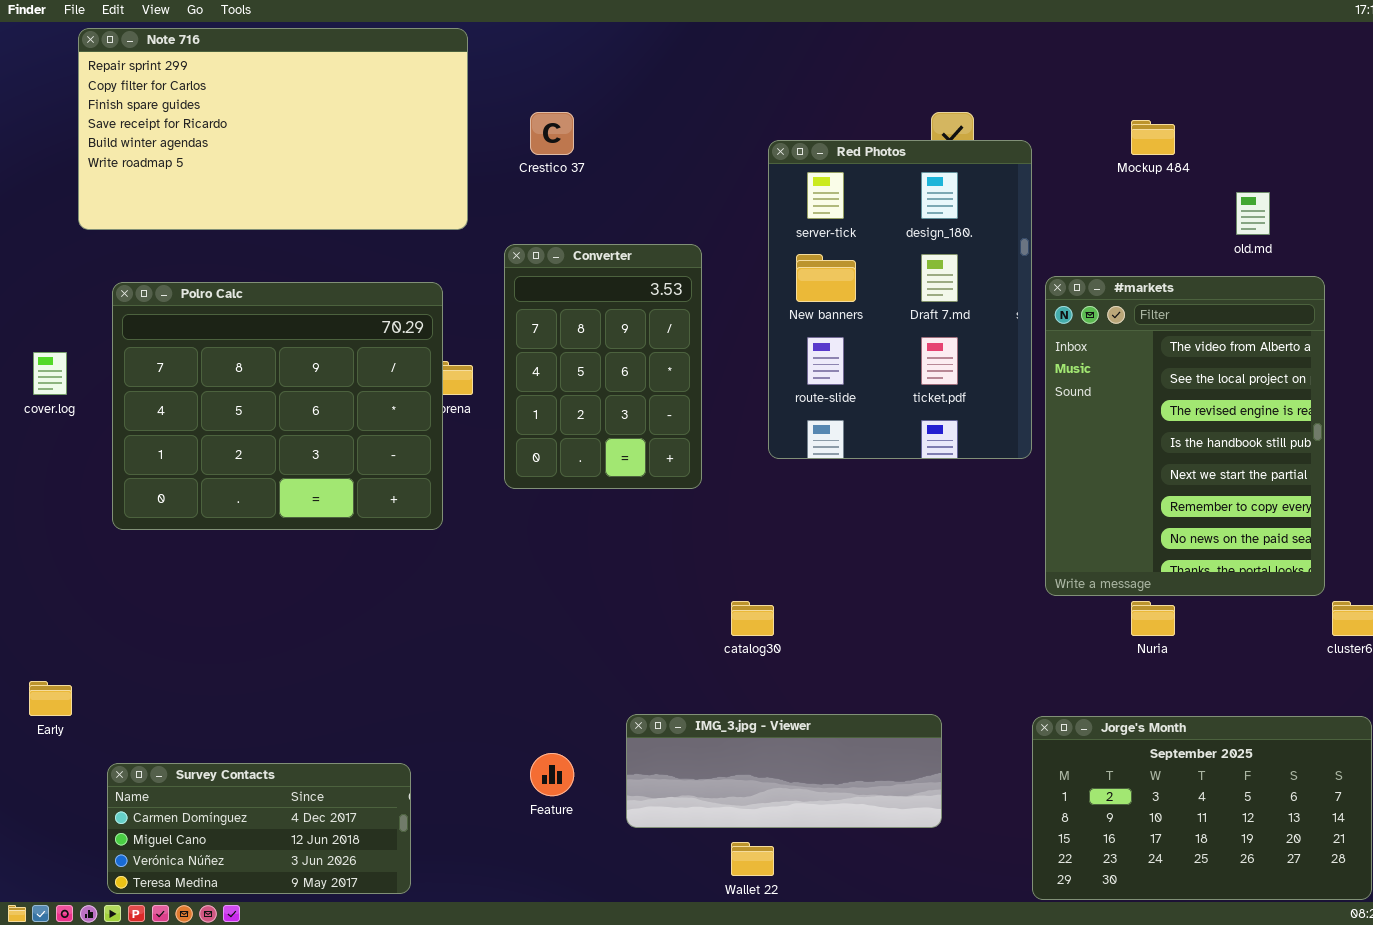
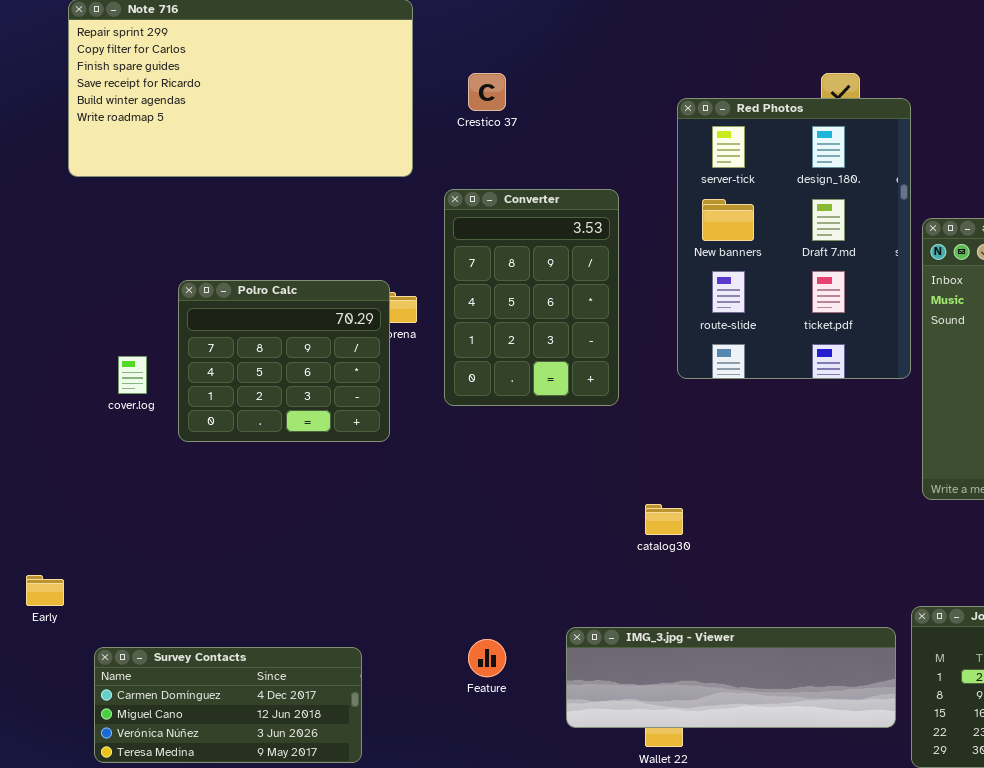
Polro Calc: [112,282,443,530] -> [178,280,390,442], resized
cover.log: [33,352,67,395] -> [118,356,147,394], moved
IMG_3.jpg - Viewer: [626,714,942,828] -> [566,627,896,728], moved, resized

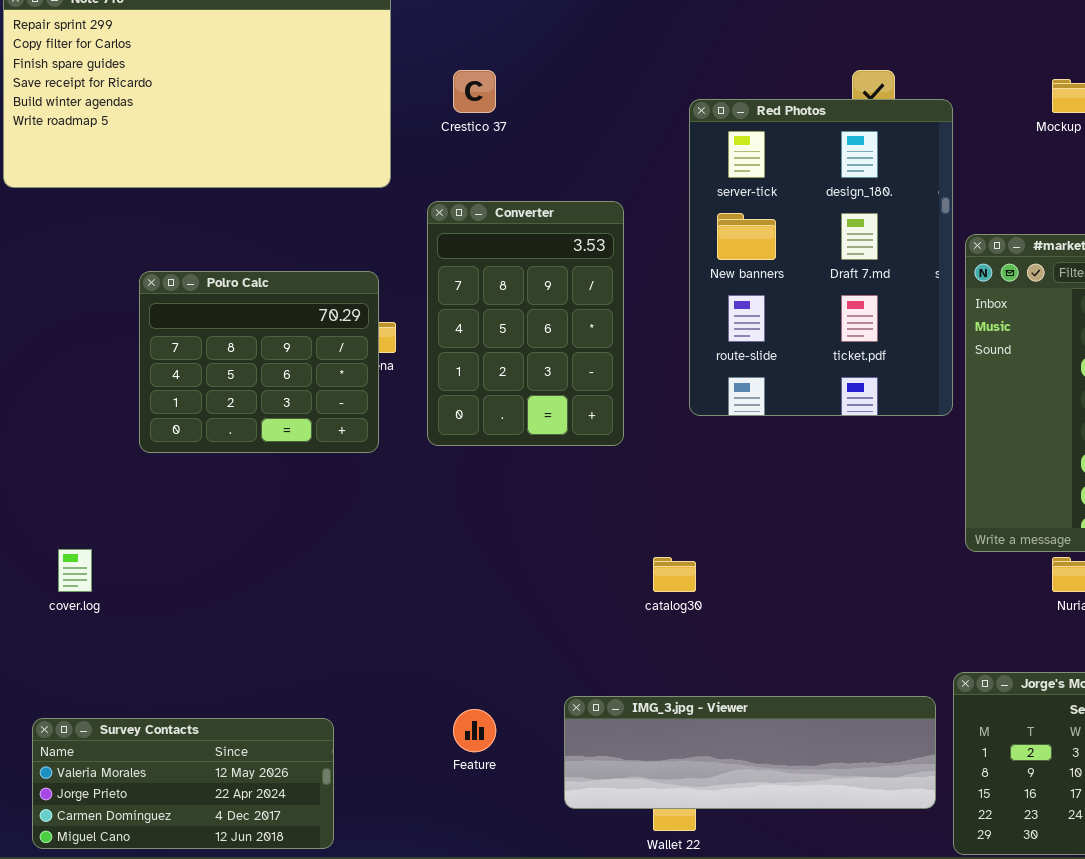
Polro Calc: [178,280,390,442] -> [139,271,379,453], moved
cover.log: [118,356,147,394] -> [58,549,92,592], moved
Survey Contacts: [94,647,362,763] -> [32,718,334,849], scrolled up 2 rows

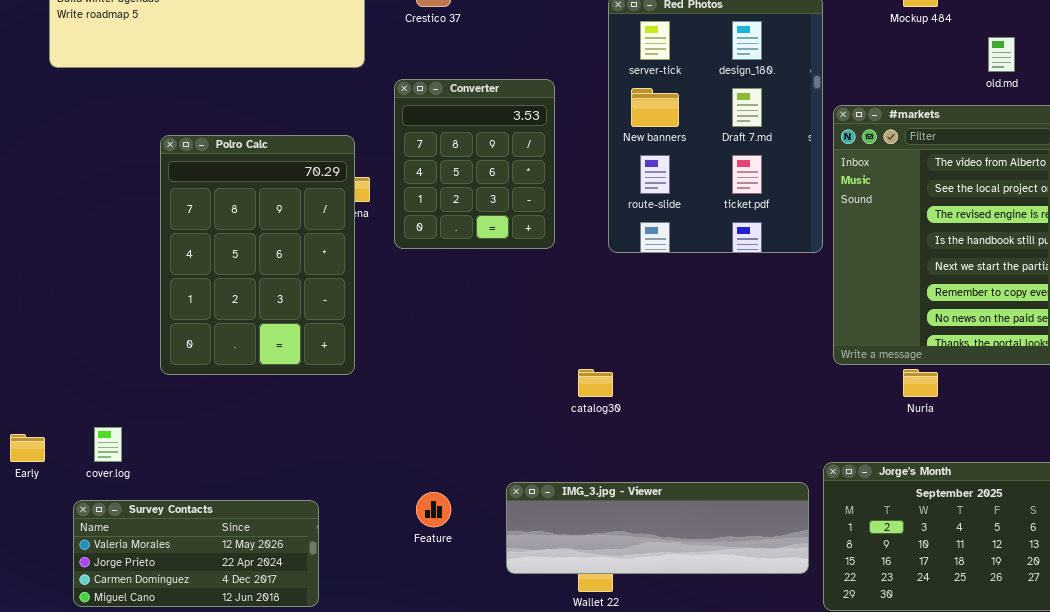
Converter: [427,201,624,446] -> [394,79,555,249], resized
Polro Calc: [139,271,379,453] -> [160,135,355,375], resized
cover.log: [58,549,92,592] -> [94,427,122,462], moved

